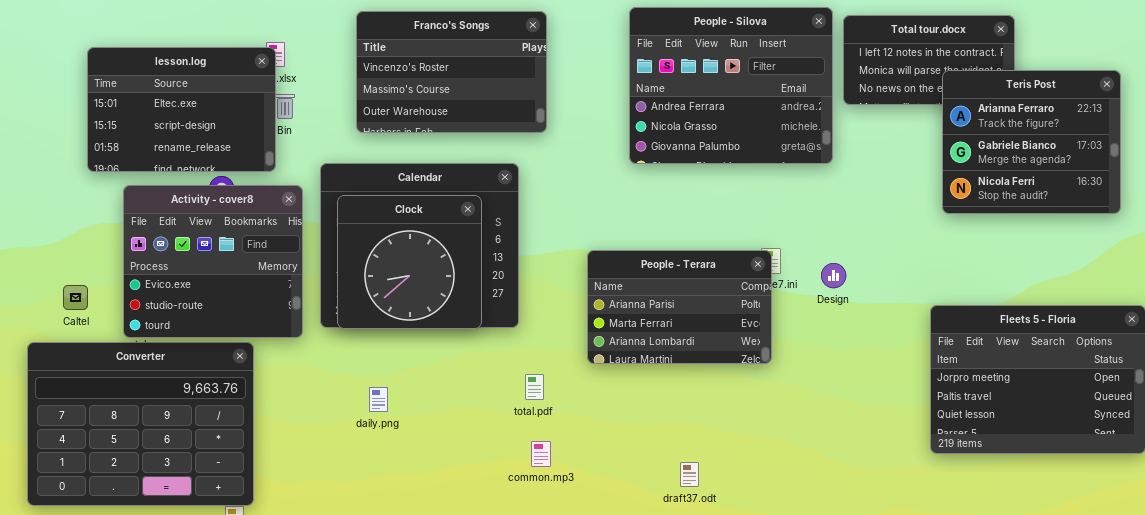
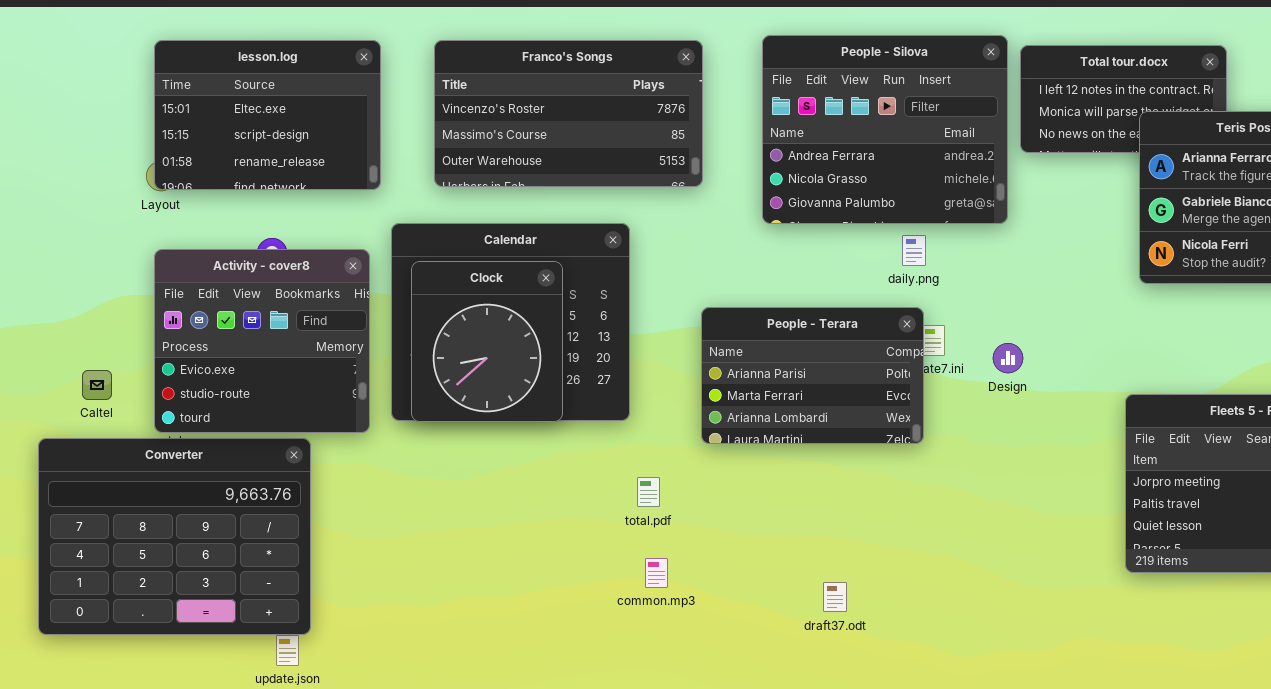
Franco's Songs: [356,11,547,133] -> [434,40,703,187], resized
lesson.log: [87,47,276,172] -> [154,40,381,190], moved
Clock: [337,195,482,329] -> [411,261,563,422], resized
People - Terara: [587,250,772,364] -> [701,307,924,444], moved
daily.png: [369,387,388,412] -> [902,235,926,266], moved

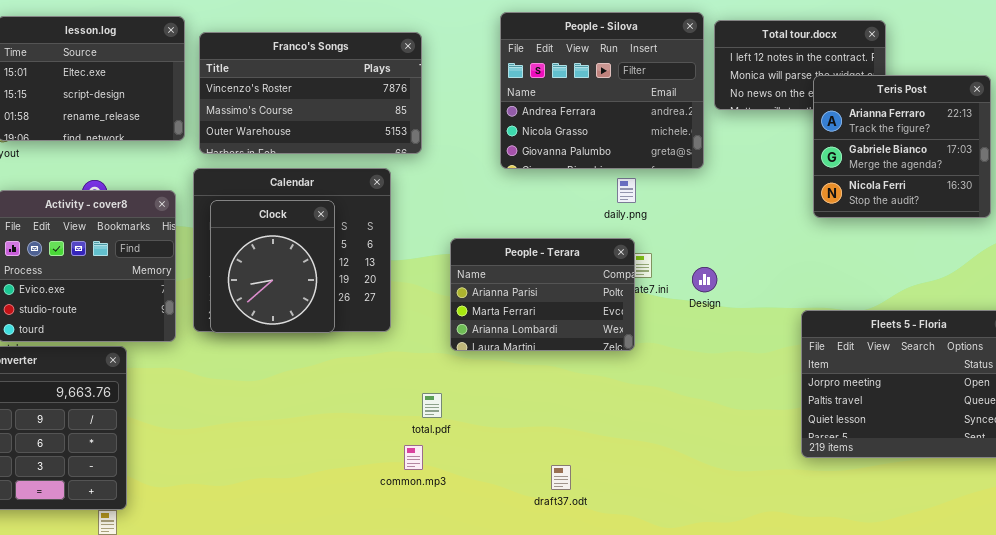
Franco's Songs: [434,40,703,187] -> [199,32,422,154], moved
total.pdf: [637,477,660,507] -> [422,393,442,418], moved

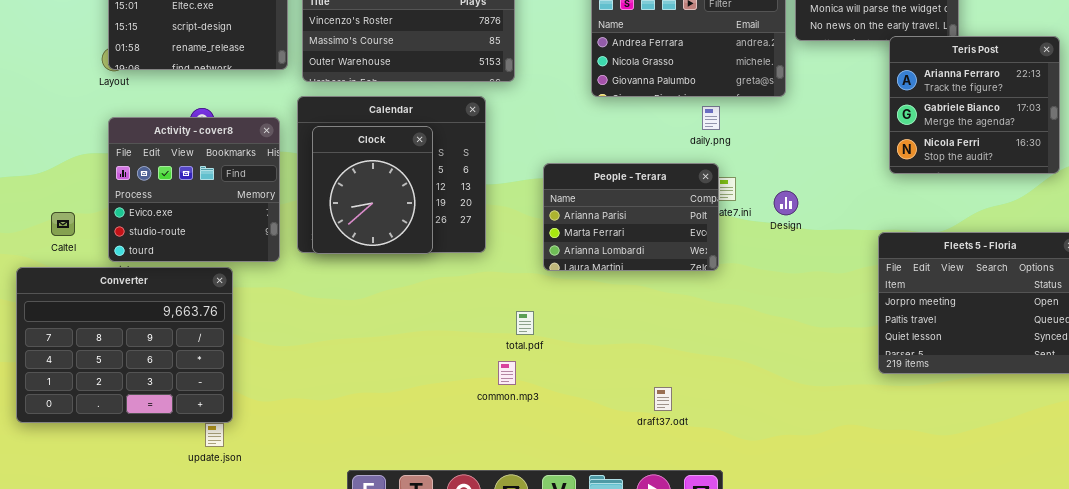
Teris Post: [813,75,991,218] -> [889,36,1060,174], moved
draft37.odt: [551,465,571,490] -> [654,387,672,411], moved

